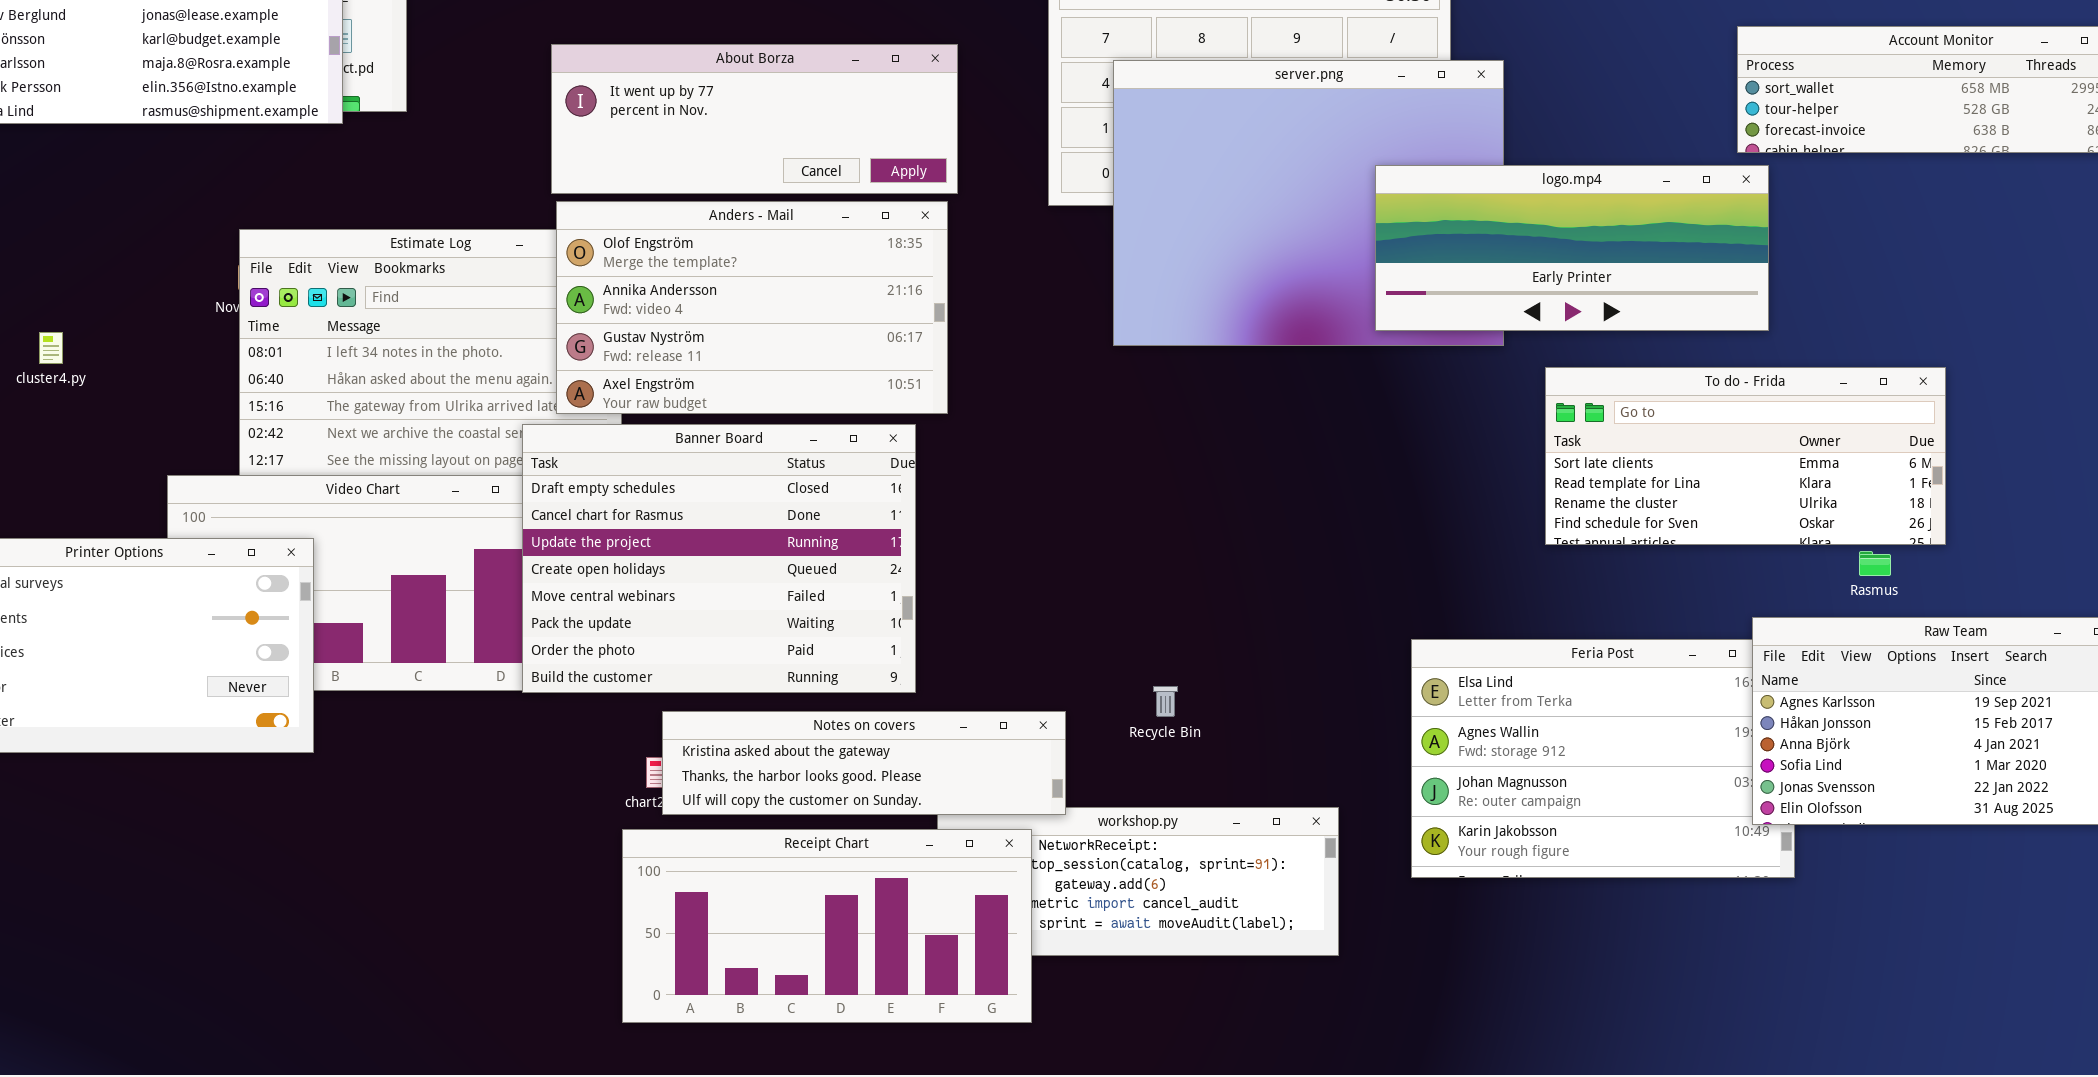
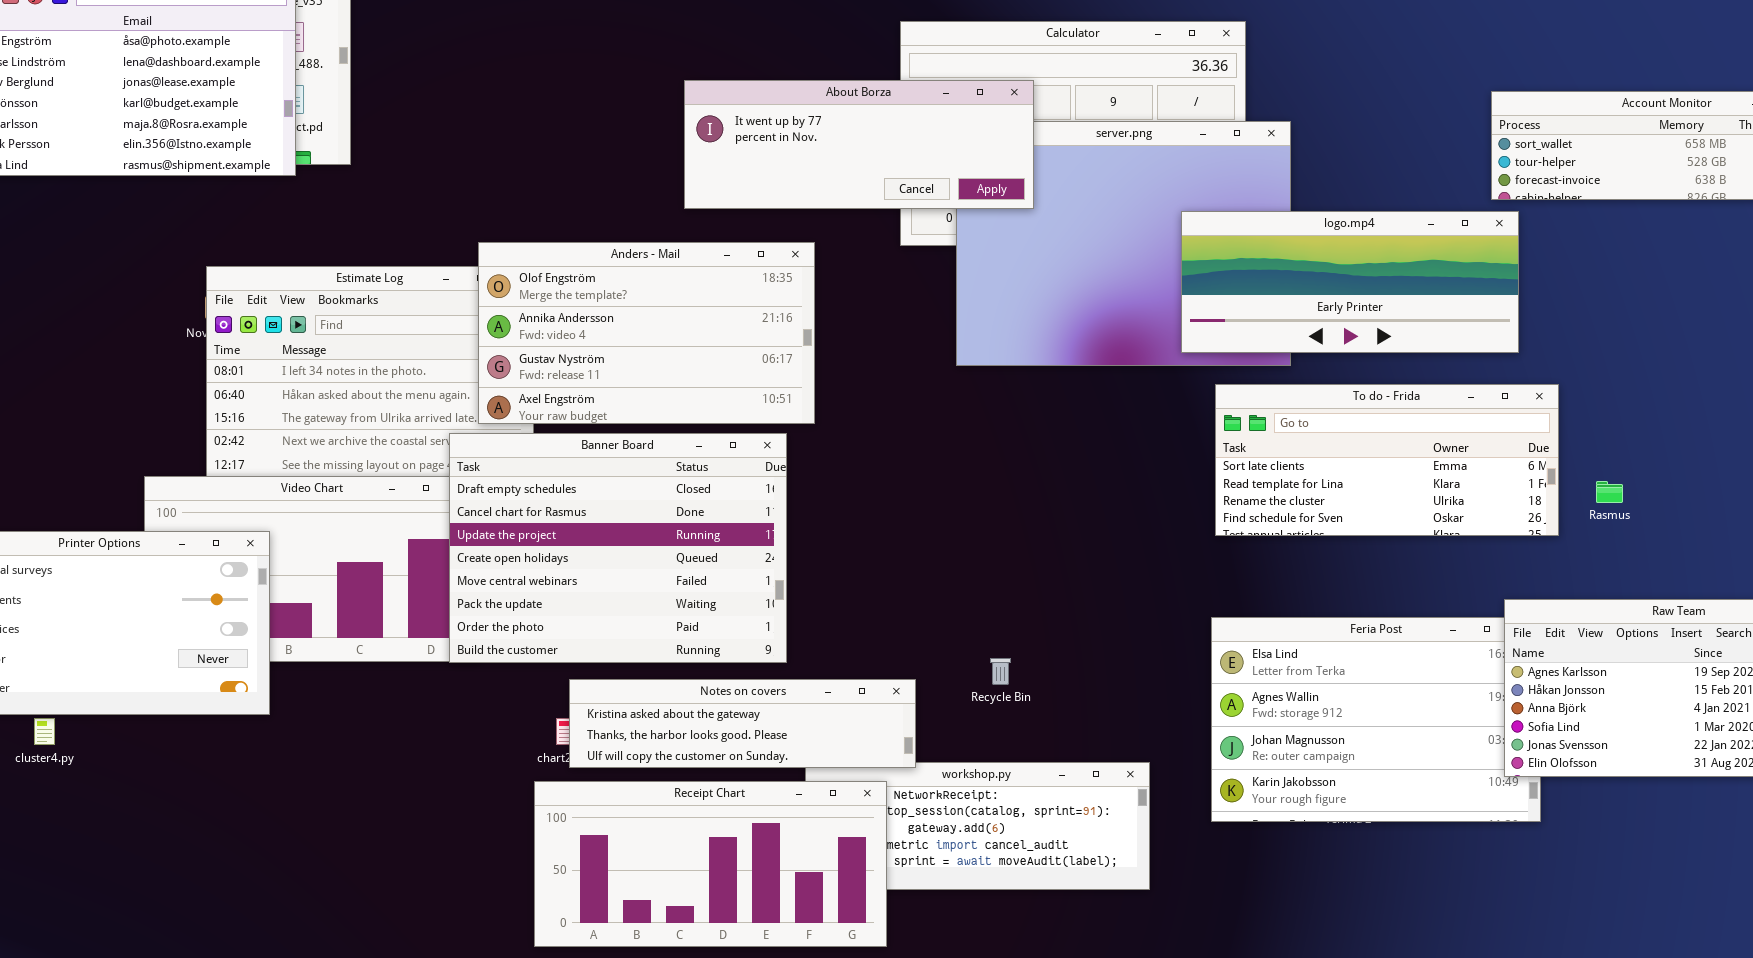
About Borza: [551,44,958,194] -> [684,80,1034,209], moved
cluster4.py: [39,332,63,364] -> [34,718,55,745], moved
To do - Frida: [1545,367,1946,545] -> [1215,384,1559,536], moved
Rasmus: [1859,551,1891,576] -> [1596,481,1623,503], moved

